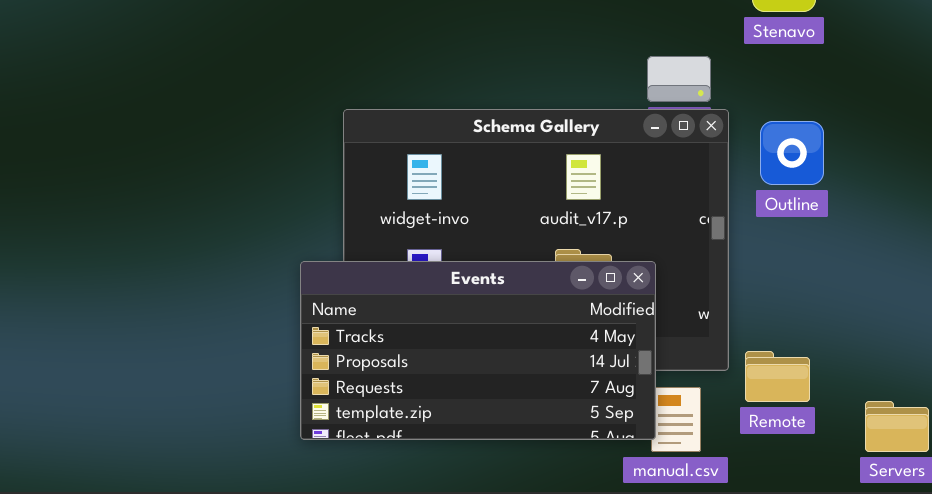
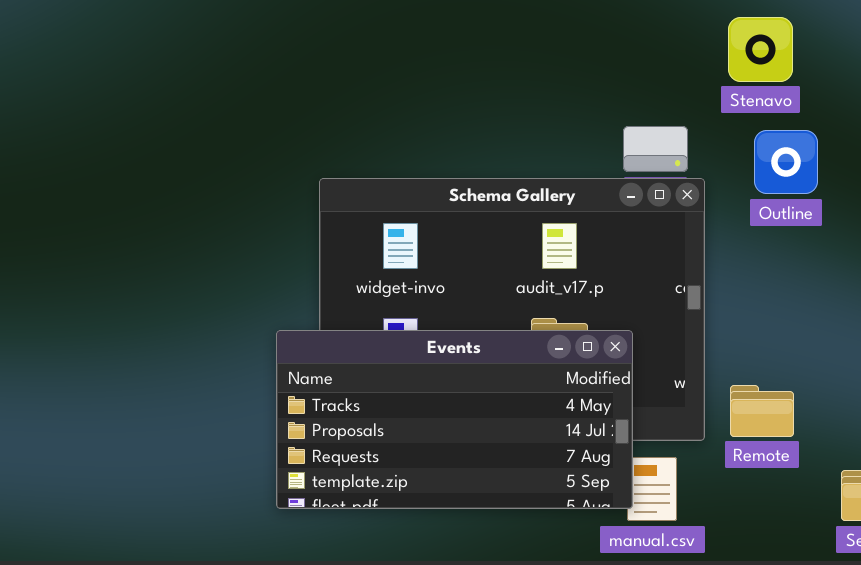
Outline: [760,121,824,185] -> [754,130,818,194], moved
Remote: [745,351,810,402] -> [730,385,794,437], moved

